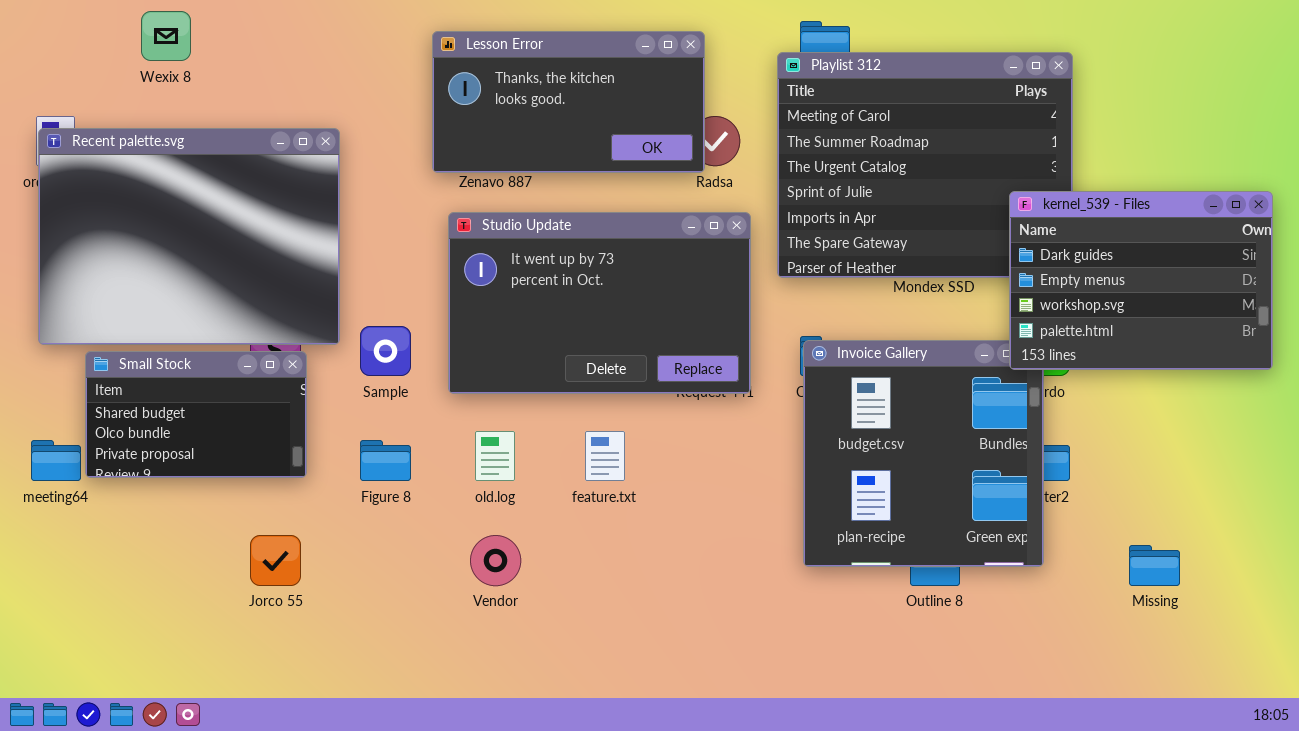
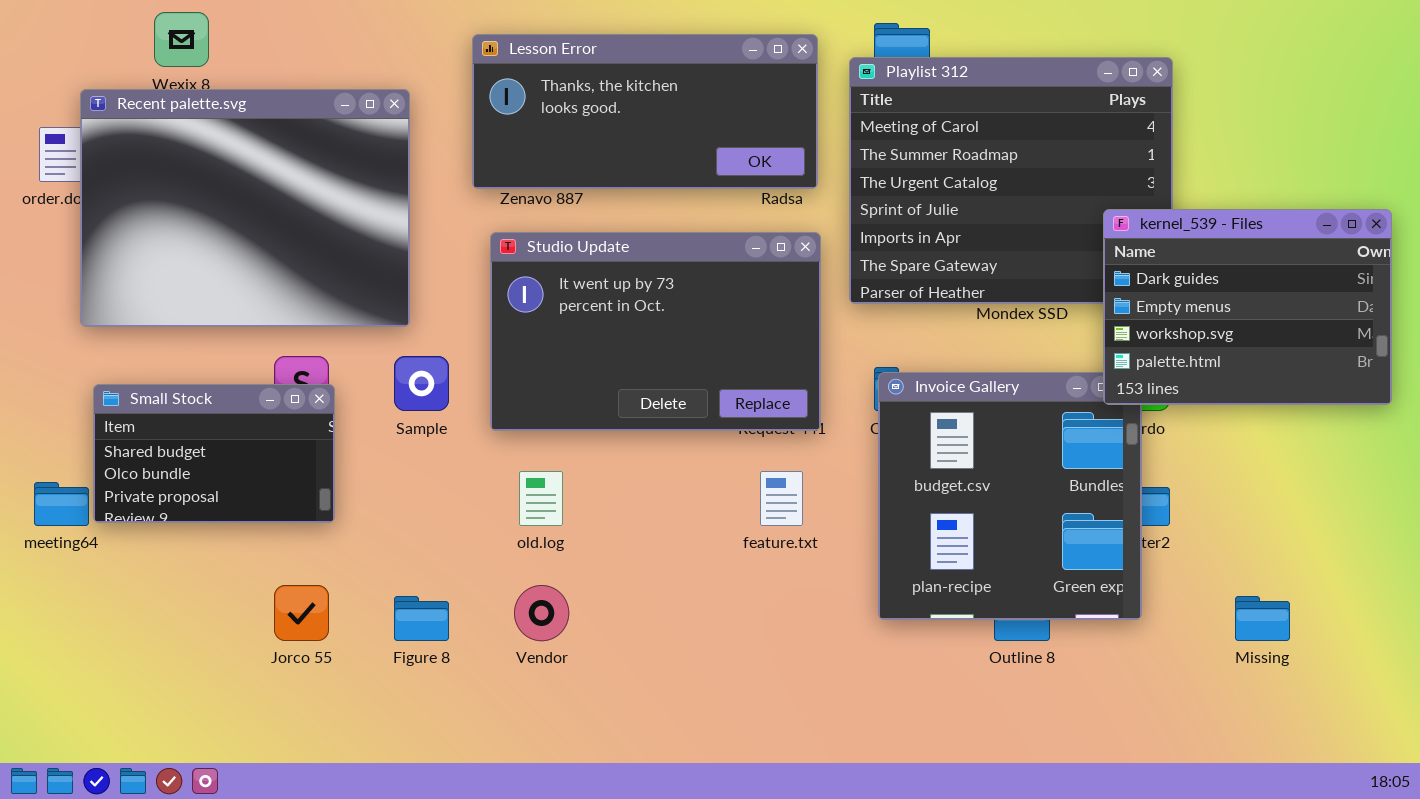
Lesson Error: [432,31,705,173] -> [472,34,818,189], resized
Recent palette.svg: [38,128,340,345] -> [80,89,410,327], moved
feature.txt: [585,431,625,481] -> [760,471,803,526], moved
Figure 8: [360,440,411,481] -> [394,596,449,641], moved

